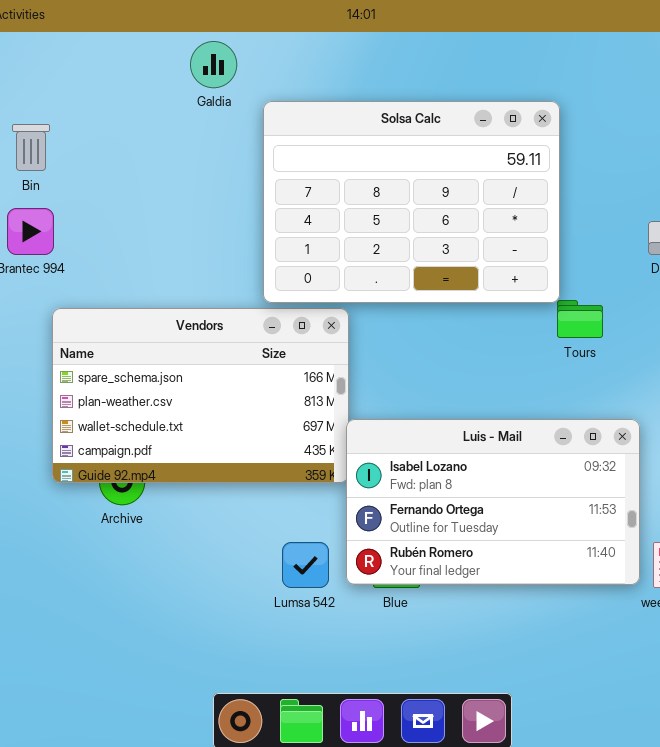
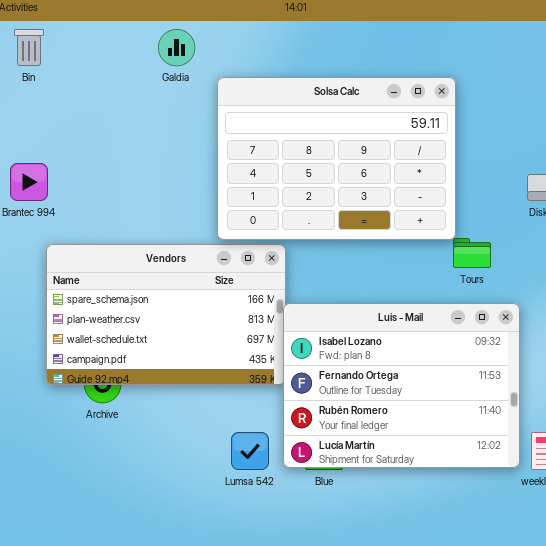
Bin: [12,124,50,171] -> [14,29,44,66], moved
Luis - Mail: [346,419,640,585] -> [283,303,520,468], resized

